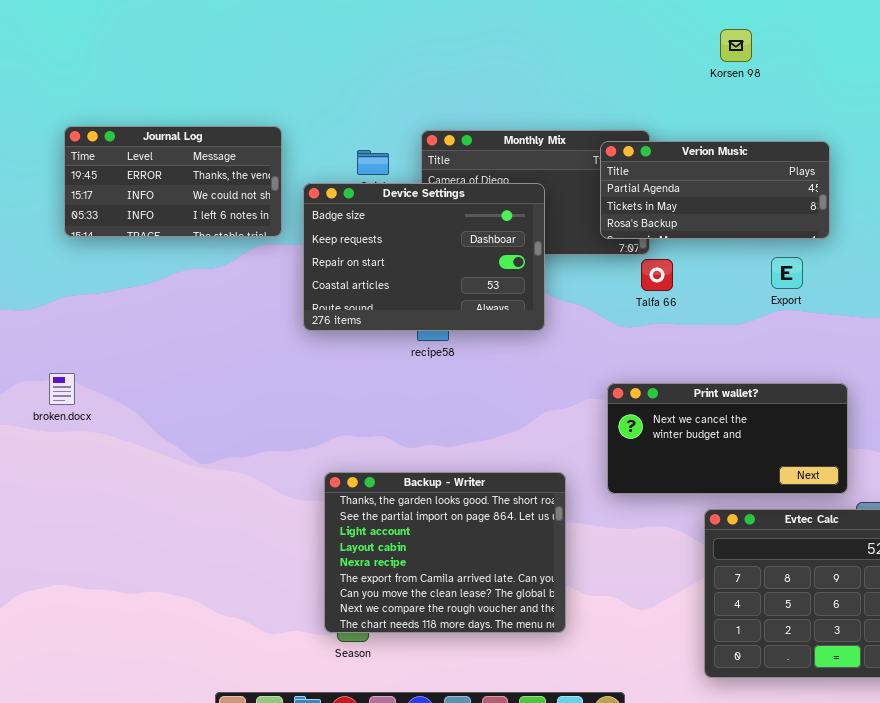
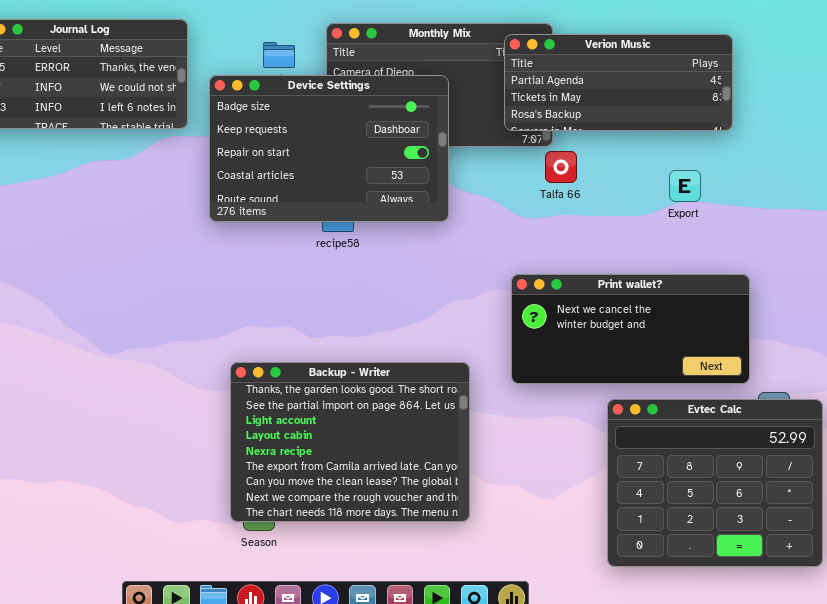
Export: [771,257,803,289] -> [669,170,701,202], moved

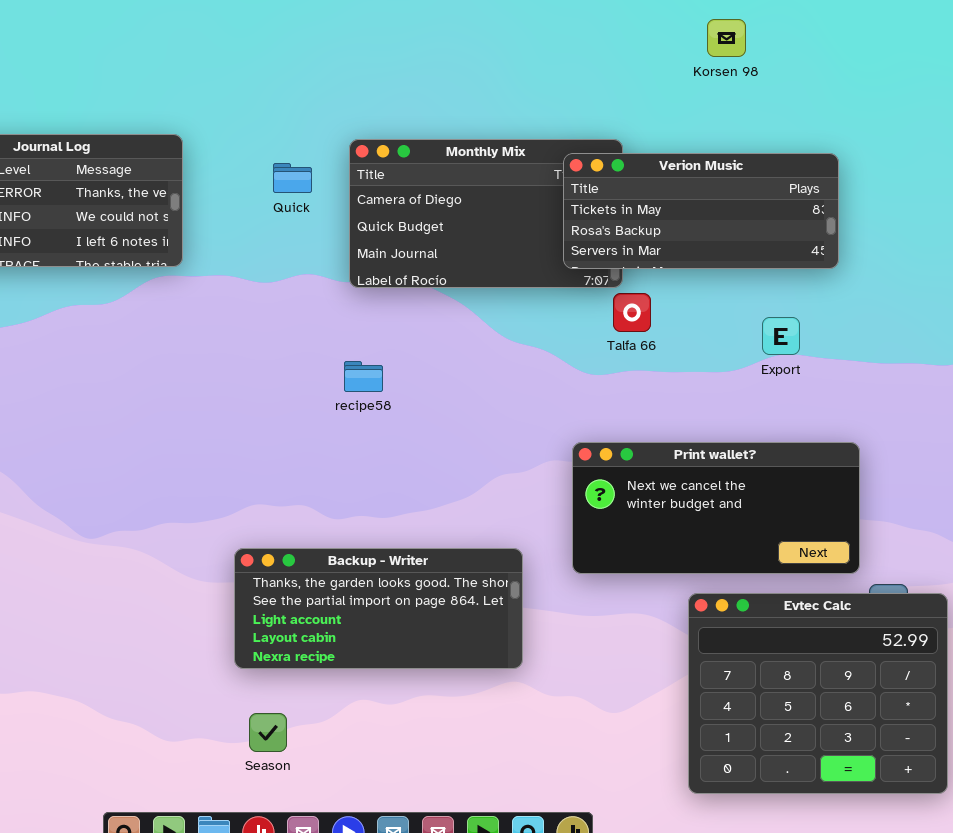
Verion Music: [504,34,733,131] -> [563,153,839,269], scrolled down 1 row
Device Settings: [209,75,449,222] -> none, closed
Backup - Writer: [230,362,470,522] -> [234,548,523,669], resized

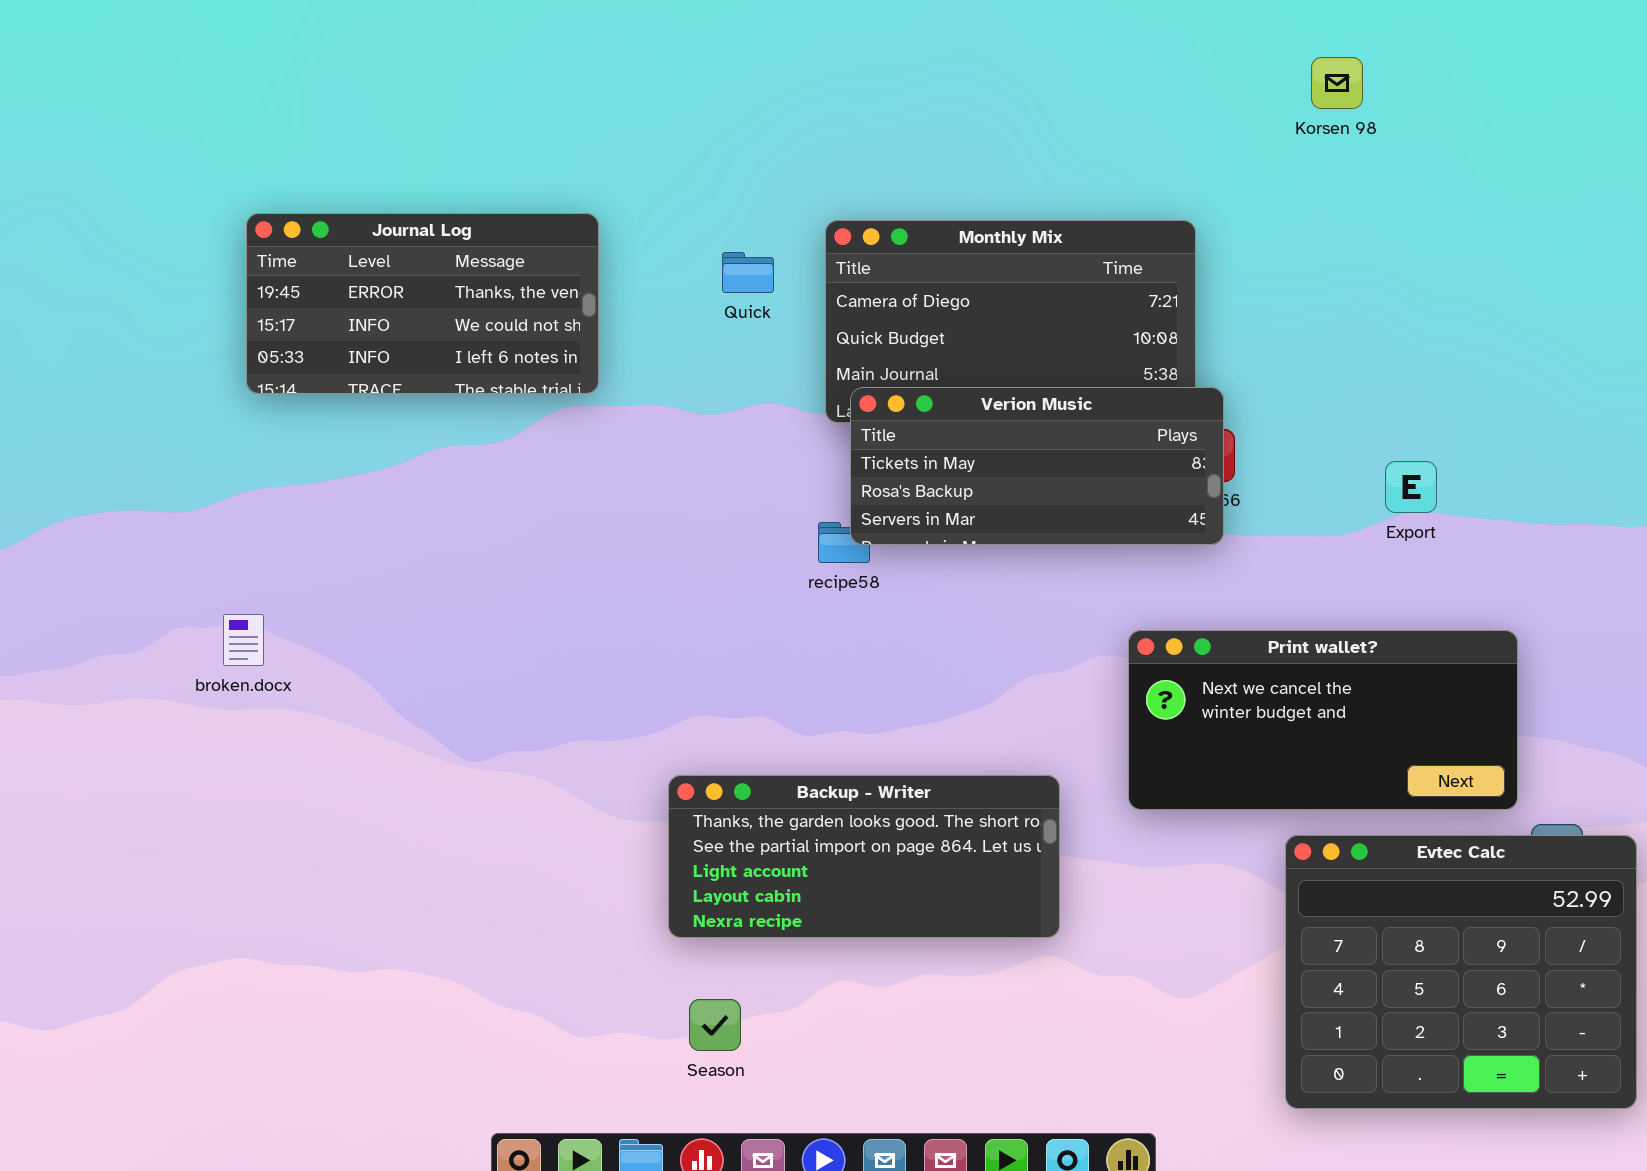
Verion Music: [563,153,839,269] -> [850,387,1224,545], moved

